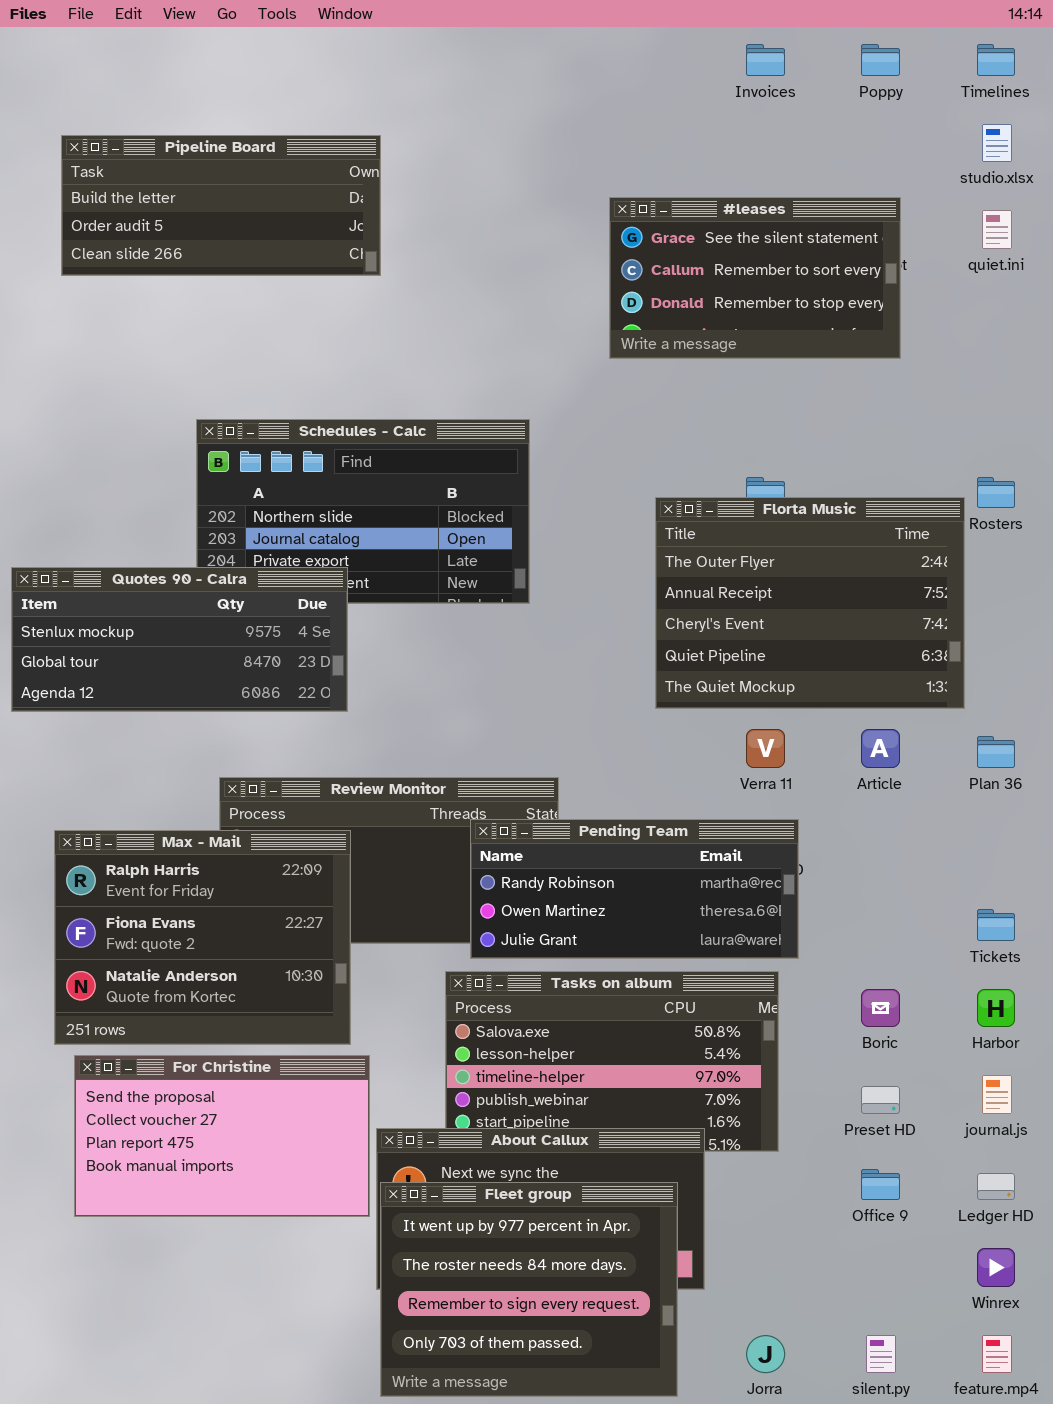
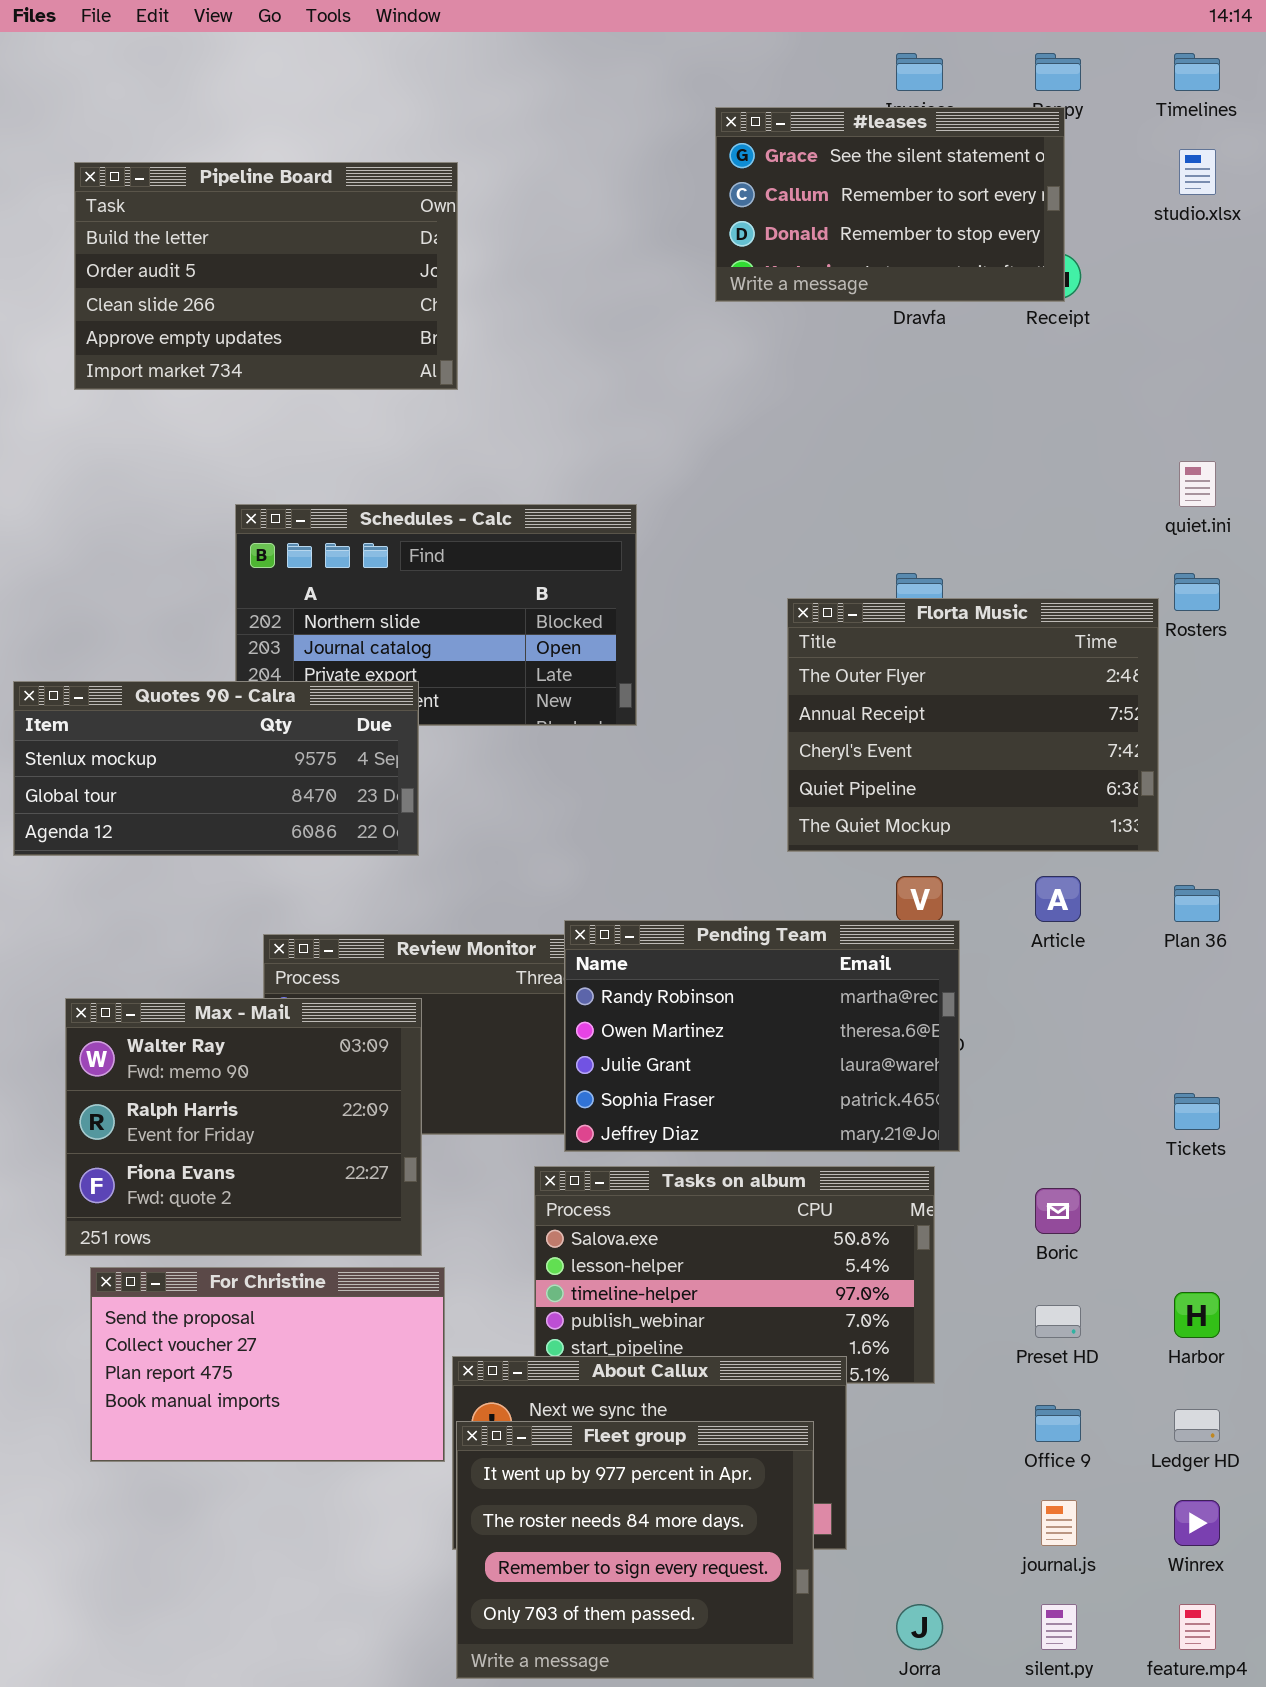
Pipeline Board: [61,135,381,276] -> [74,162,458,390], resized
#leases: [609,197,901,359] -> [715,107,1065,302], moved
quiet.ini: [982,210,1012,249] -> [1179,461,1216,507], moved
Pending Team: [470,819,799,959] -> [564,920,960,1152], resized
Max - Mail: [54,830,351,1045] -> [65,998,422,1256], scrolled up 1 row
Harbor: [977,989,1015,1027] -> [1174,1292,1220,1338], moved
journal.js: [982,1075,1012,1114] -> [1041,1500,1077,1546], moved

